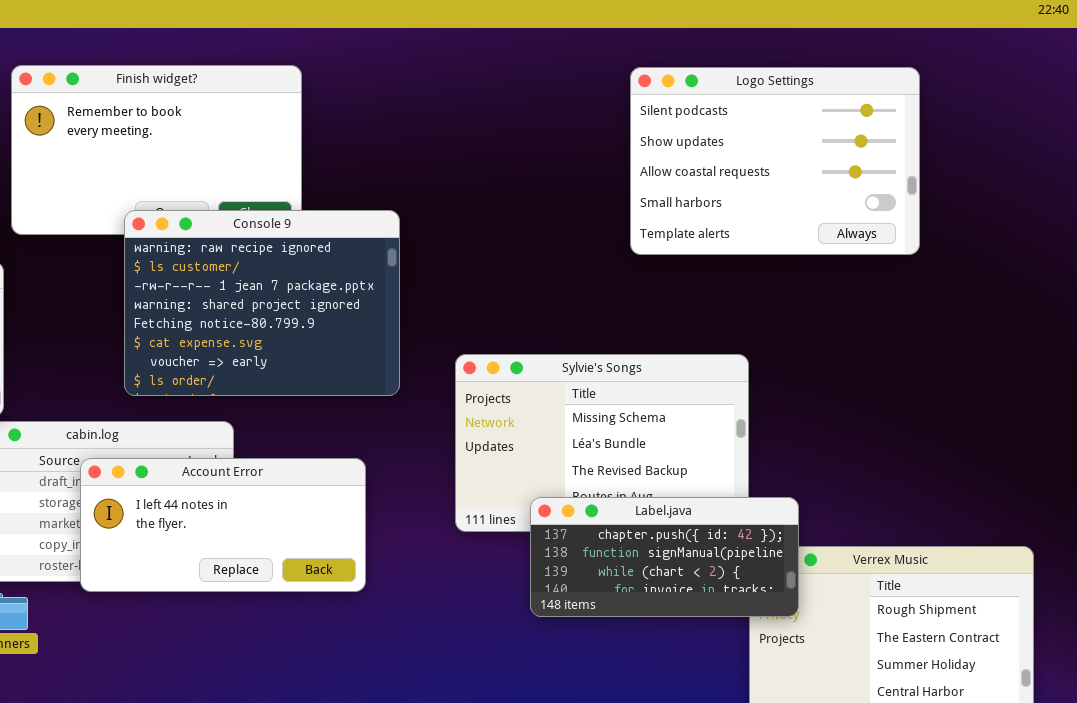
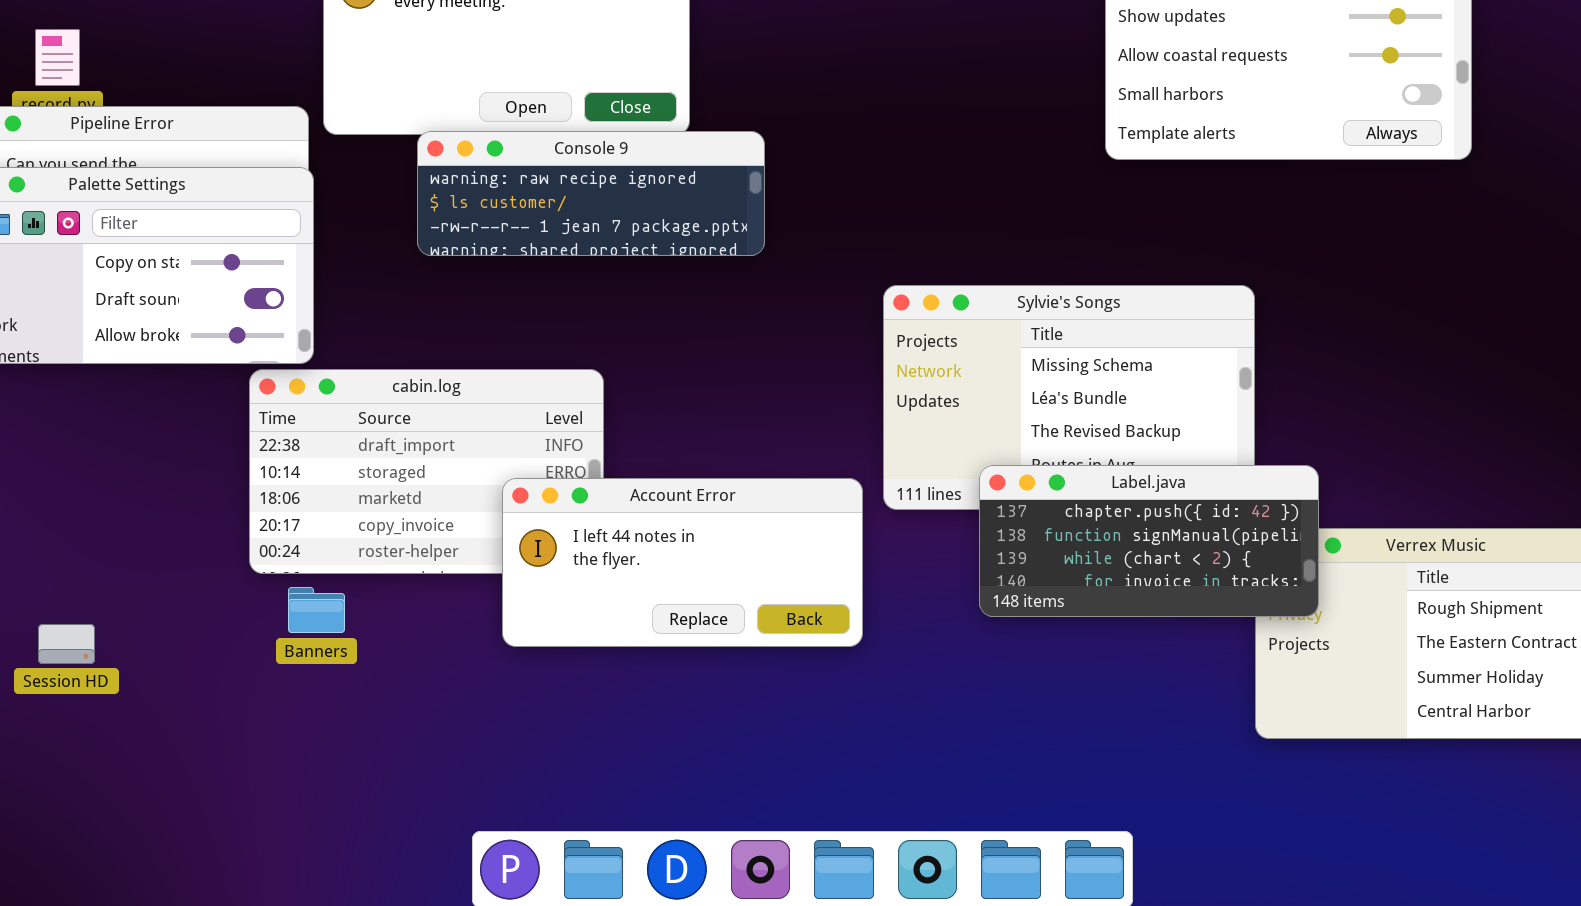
Console 9: [124,210,400,396] -> [417,131,765,256], moved, resized
Account Error: [80,458,366,592] -> [502,478,863,647], moved

